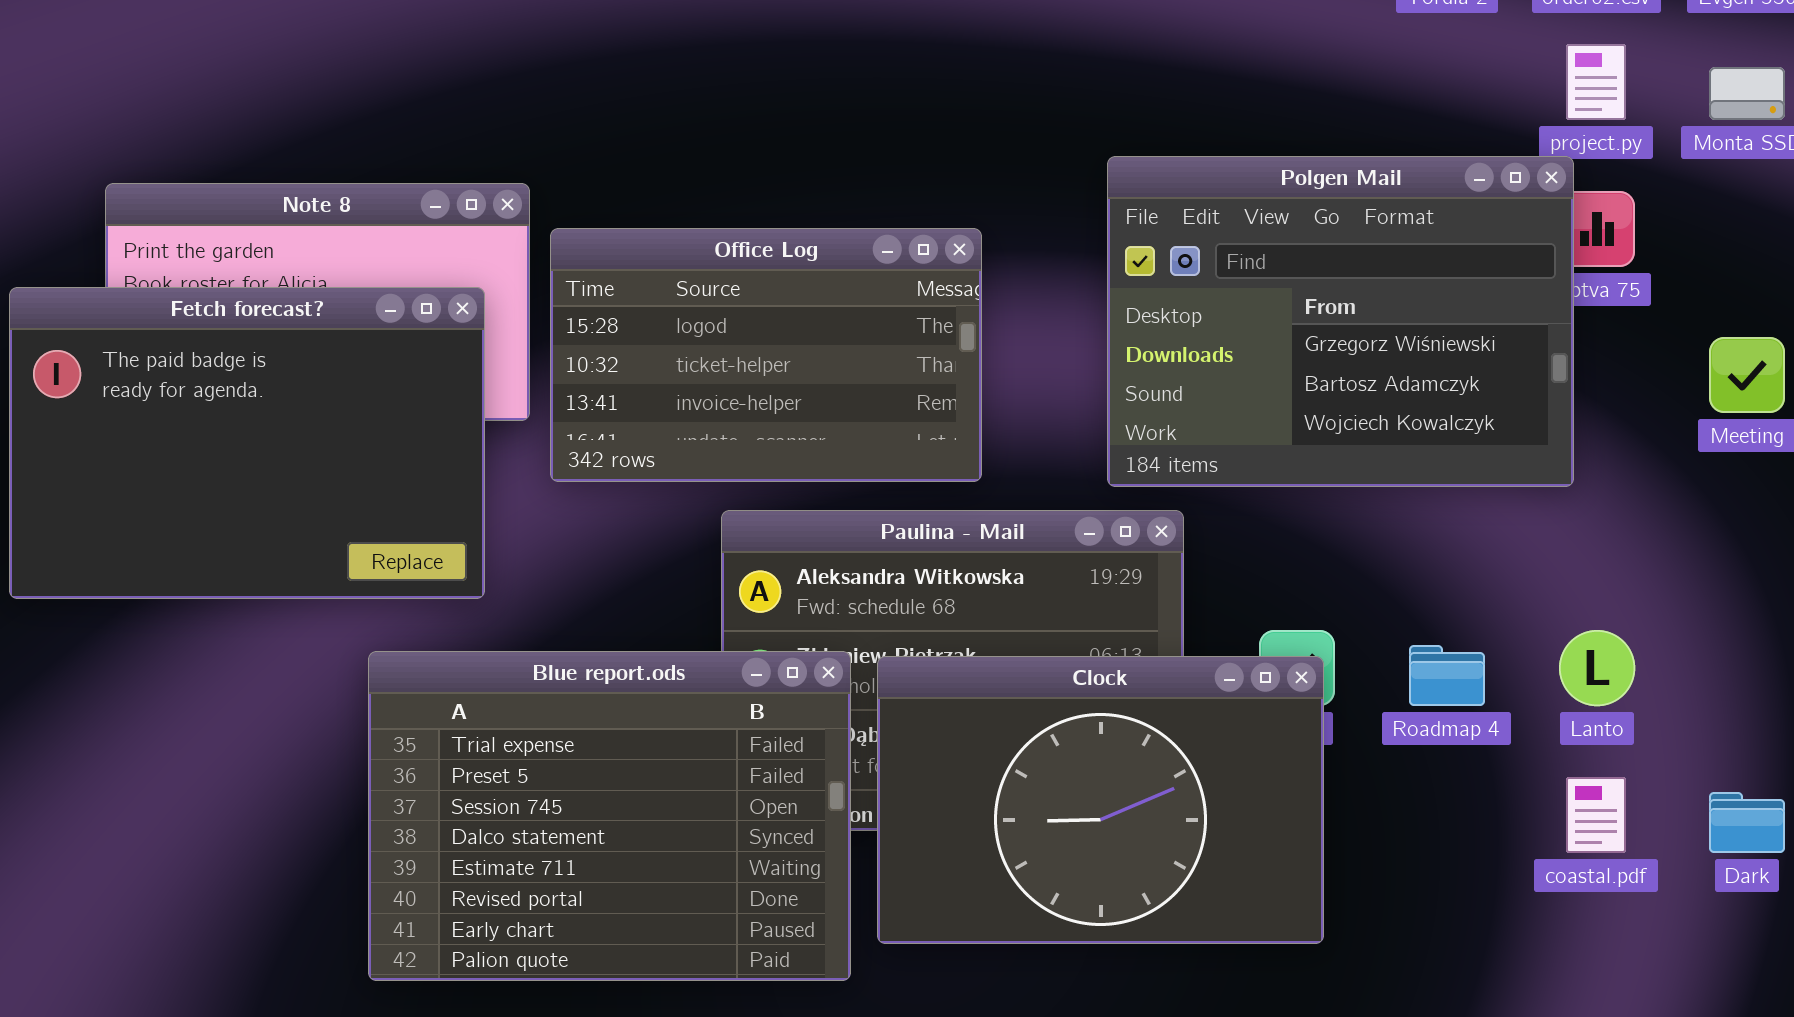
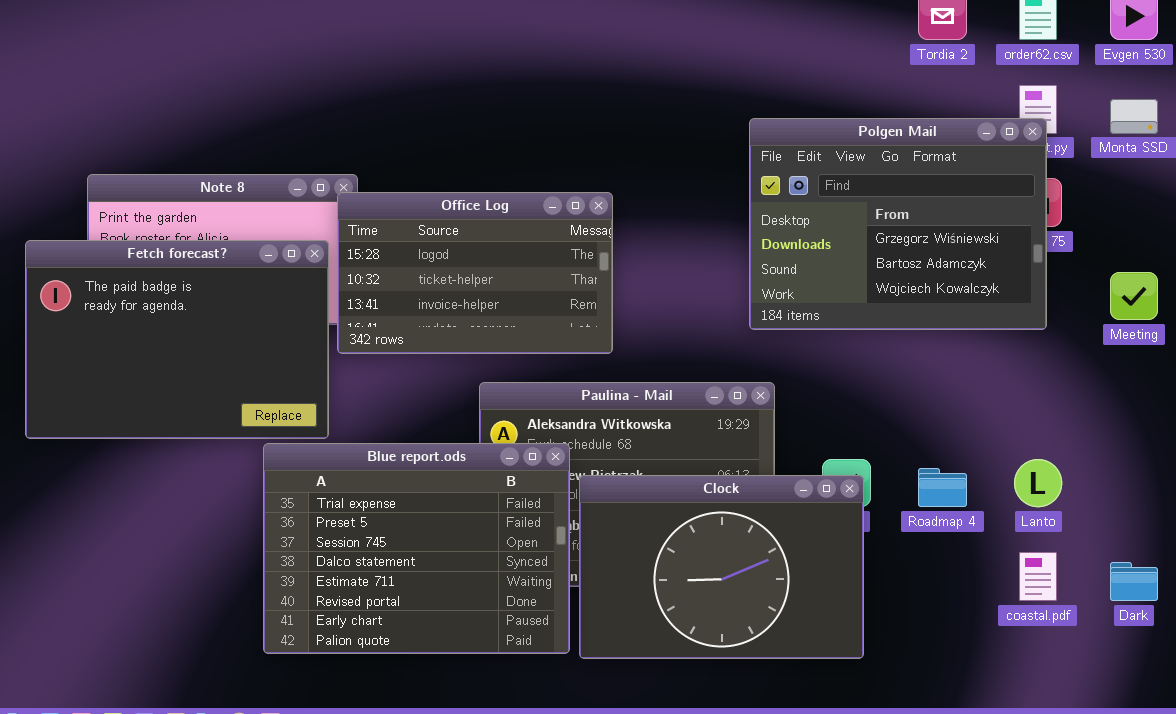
Polgen Mail: [1107,156,1574,487] -> [749,118,1047,330], moved
Office Log: [550,228,982,482] -> [337,192,613,354], moved
Blue report.ods: [368,651,851,981] -> [263,443,570,654], moved

